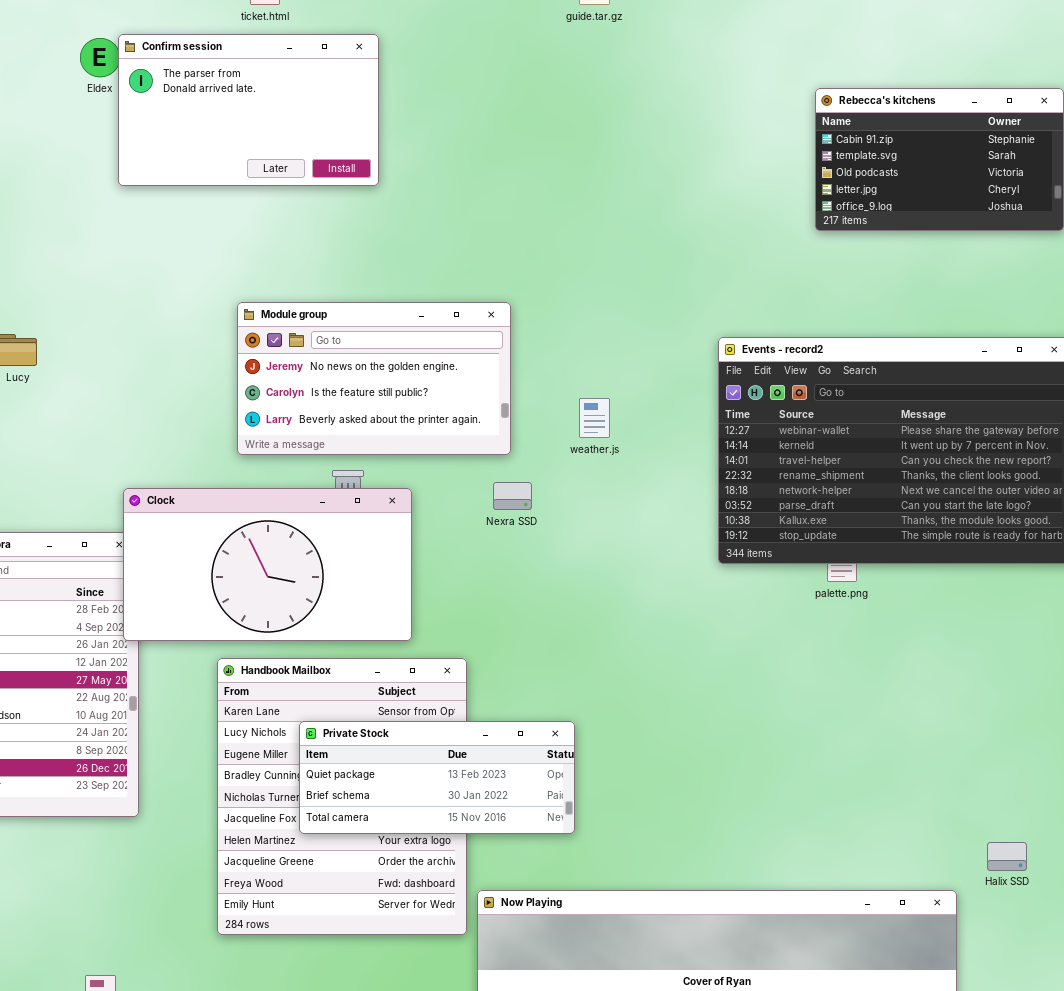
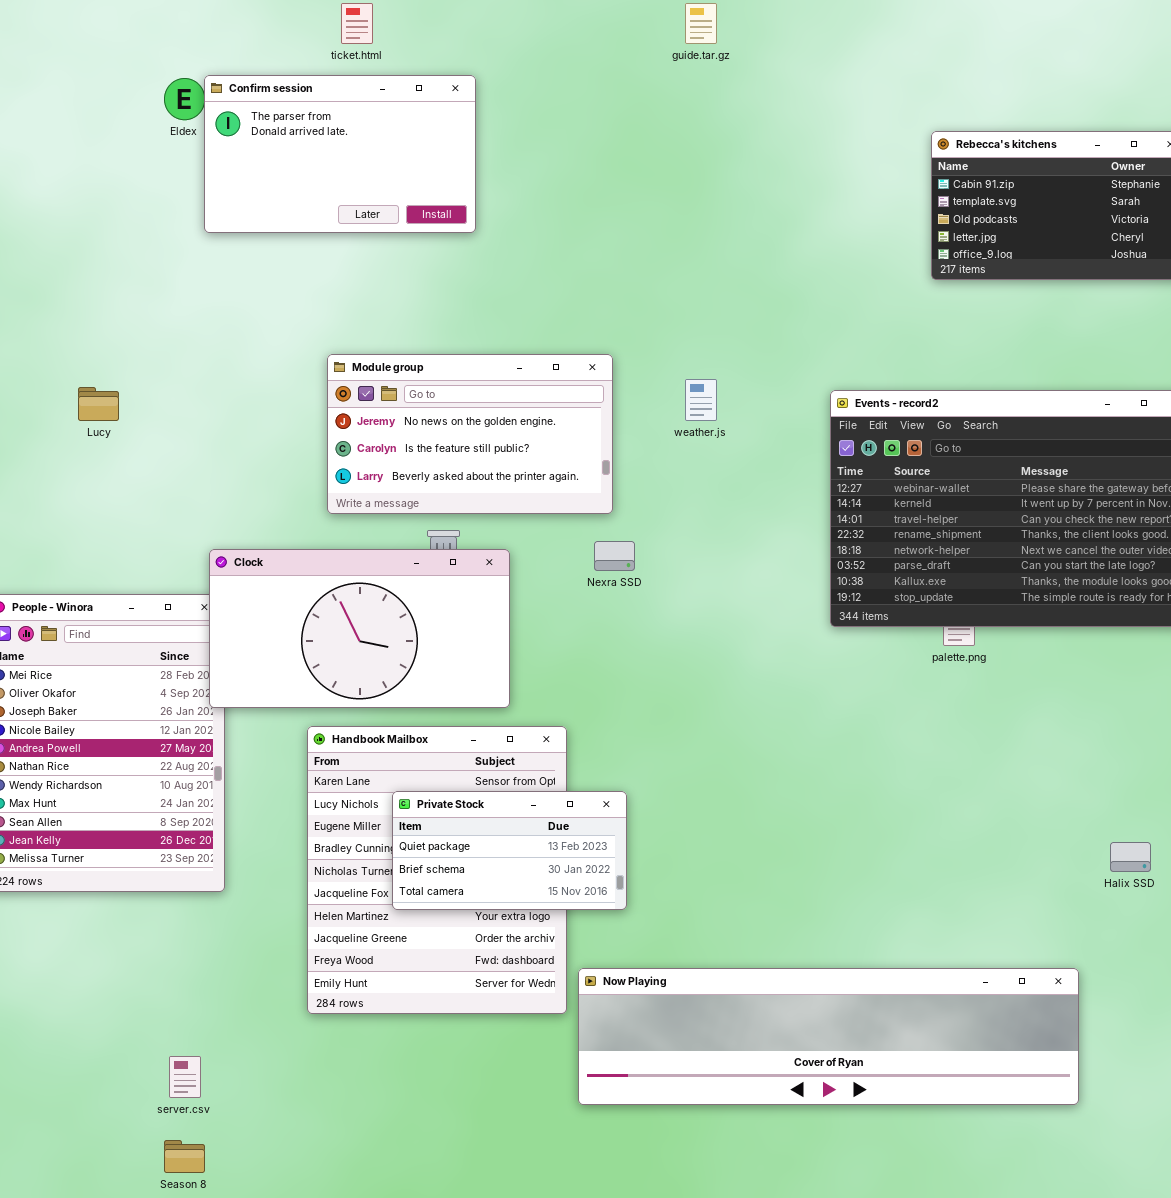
weather.js: [579,398,610,438] -> [685,379,717,421], moved
Private Stock: [299,721,575,834] -> [392,791,627,910], resized
Halix SSD: [987,842,1027,871] -> [1110,842,1151,872], moved

